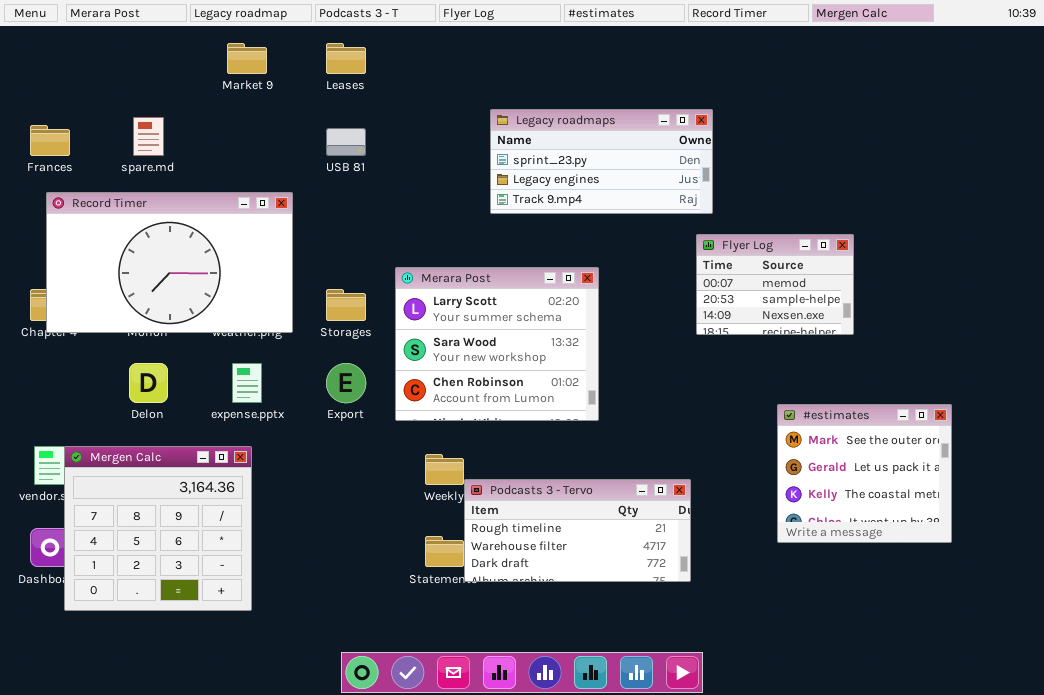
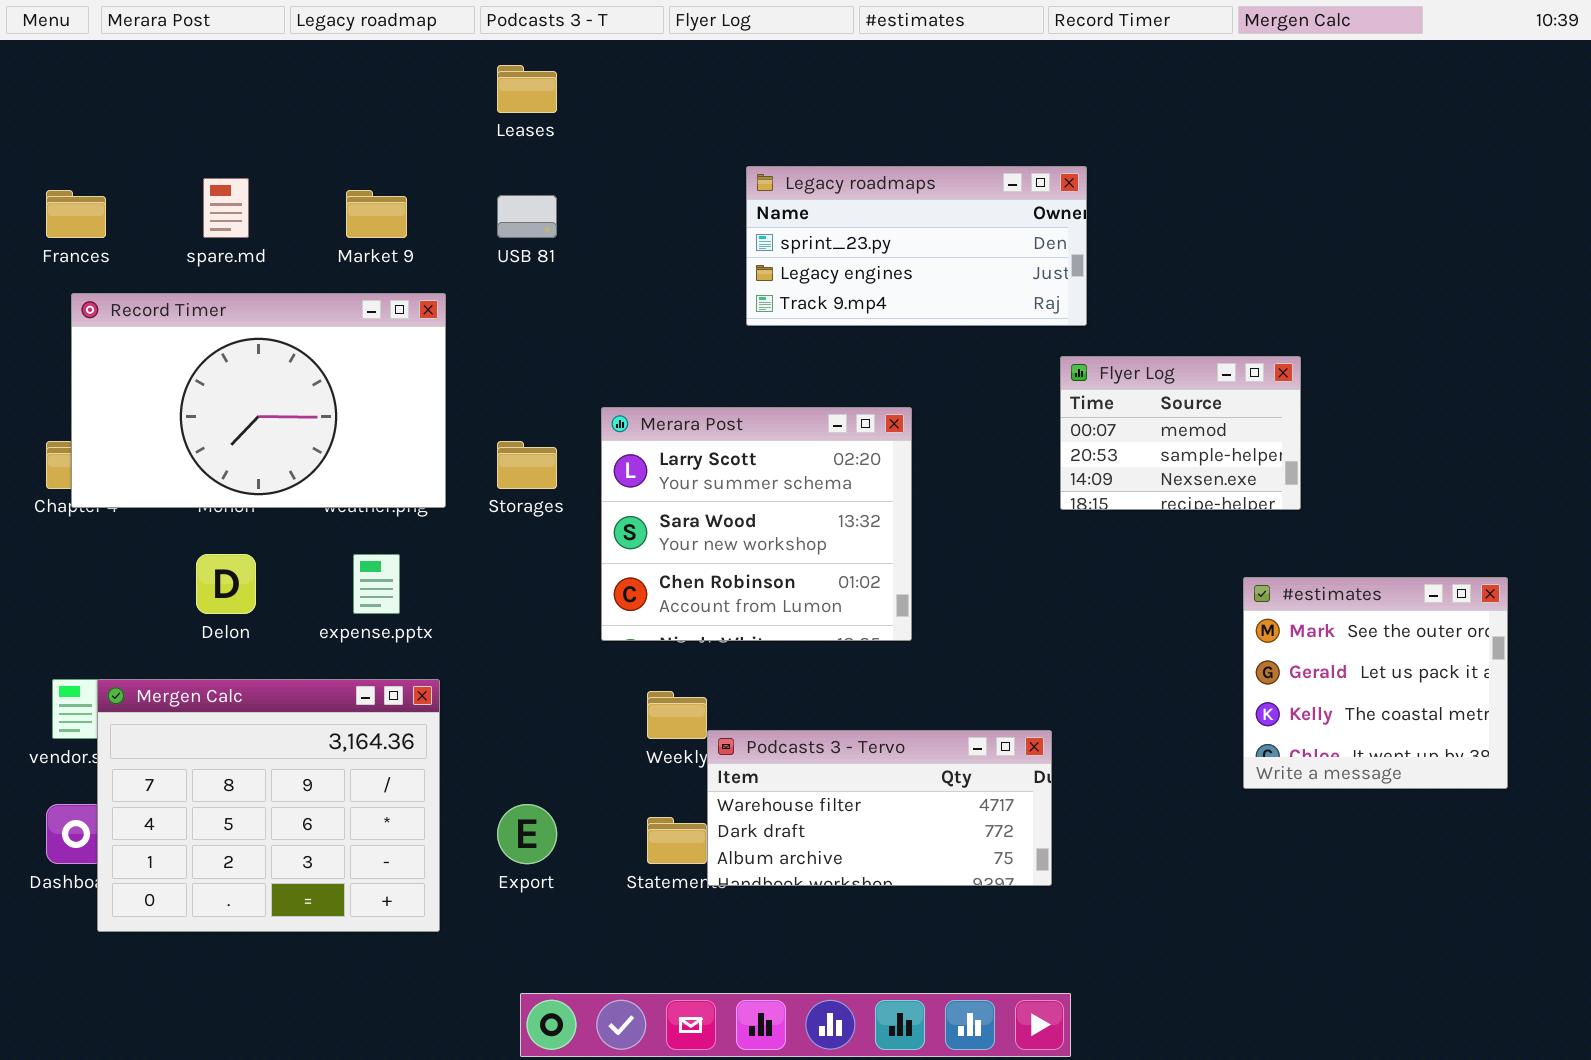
Market 9: [227,43,267,74] -> [346,190,407,238], moved
Export: [326,363,366,403] -> [497,804,557,864], moved
#estimates: [777,404,952,543] -> [1243,577,1508,789], moved
Mergen Calc: [64,446,252,611] -> [97,679,440,932], resized
Podcasts 3 - Tervo: [464,479,691,582] -> [707,730,1052,886], scrolled down 1 row

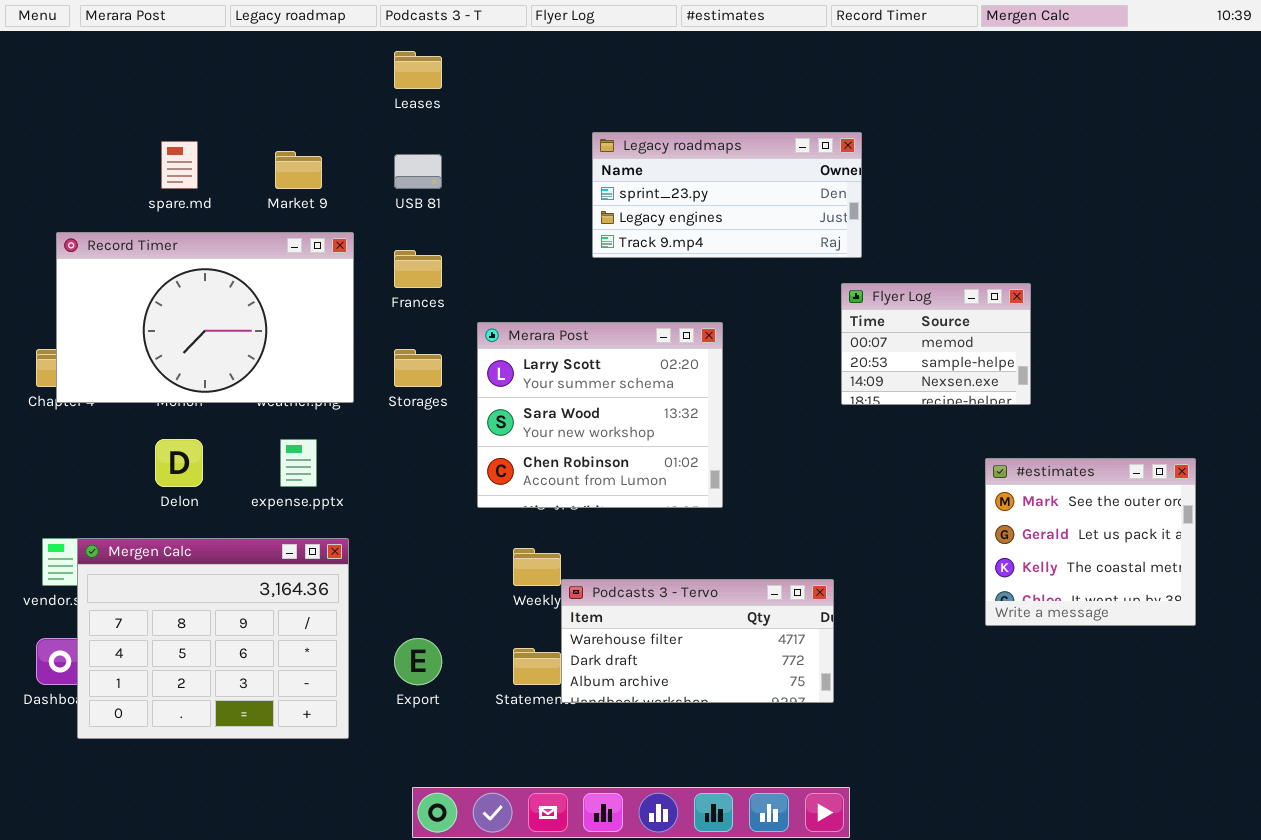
Frances: [46,190,106,238] -> [394,250,442,288], moved

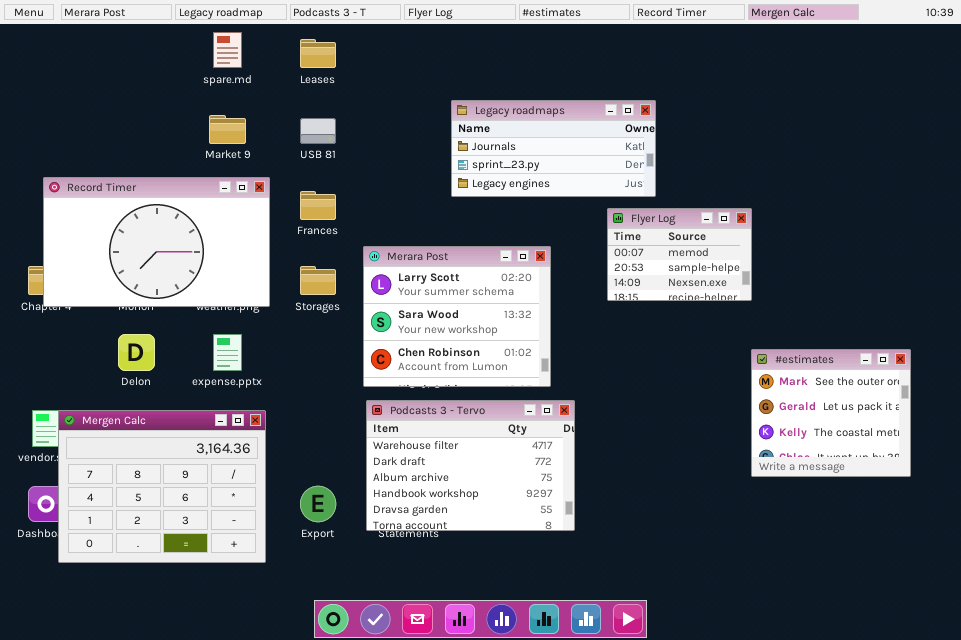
Legacy roadmaps: [592,132,862,258] -> [451,100,656,197], scrolled up 1 row
spare.md: [161,141,198,189] -> [213,32,242,68], moved
Flyer Log: [841,283,1031,405] -> [607,208,752,301], moved
Podcasts 3 - Tervo: [561,579,834,703] -> [366,400,575,531], moved, resized

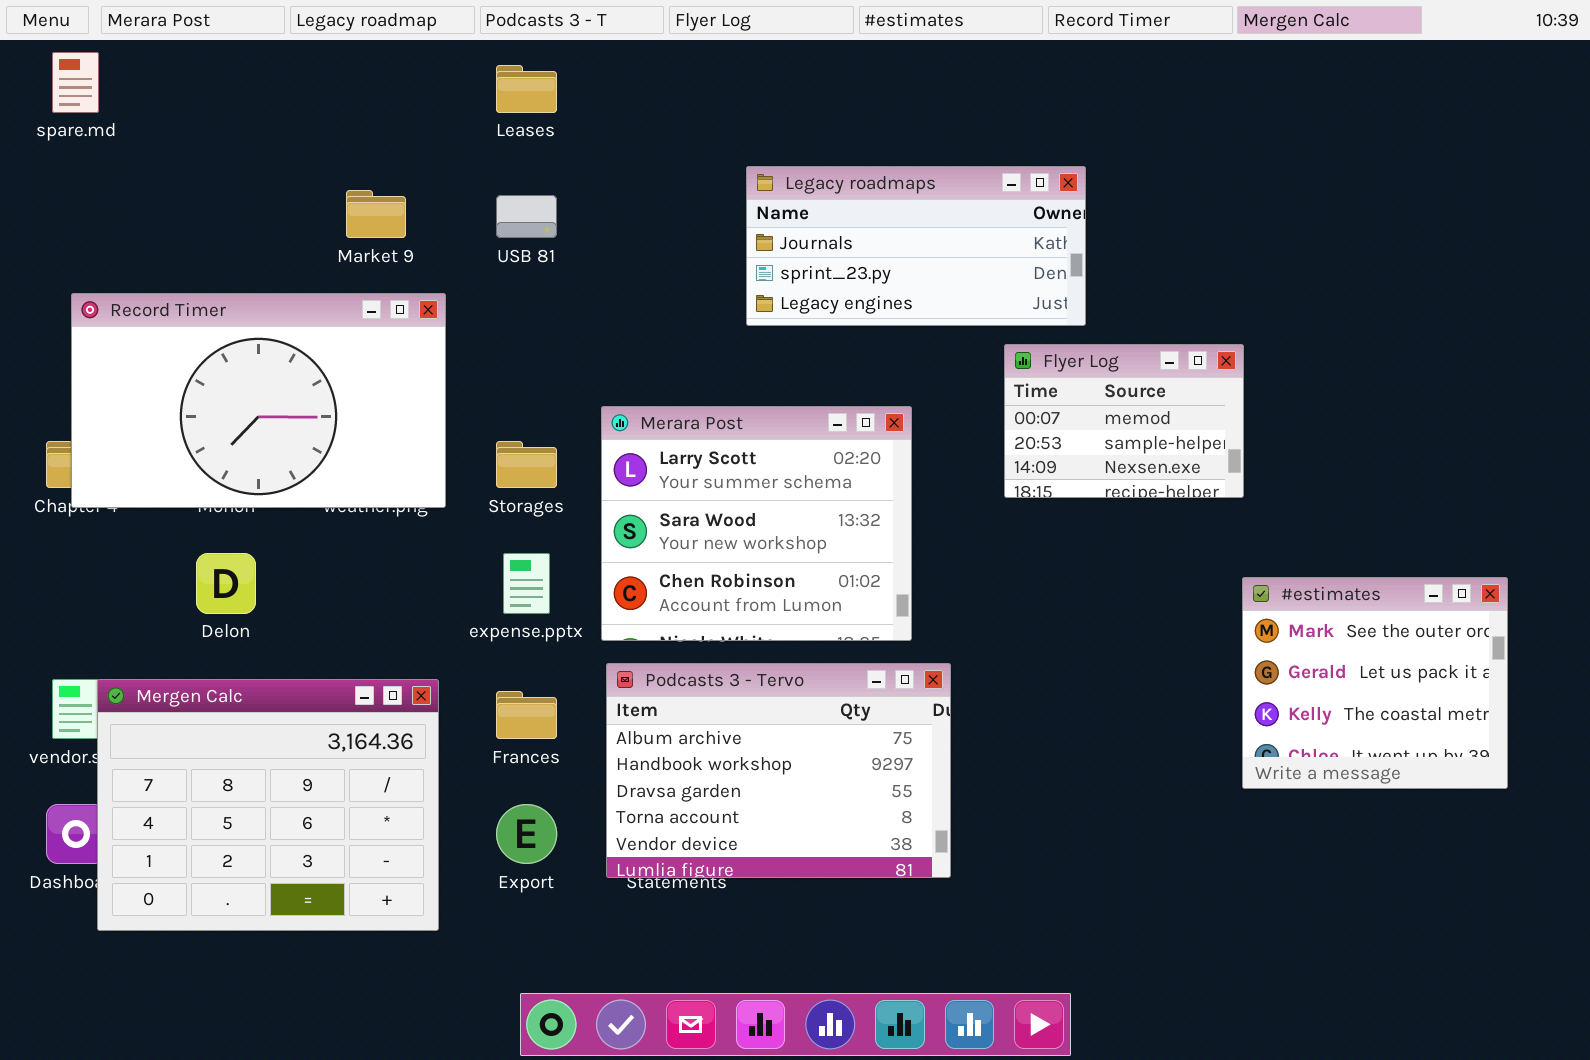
spare.md: [213,32,242,68] -> [52,52,99,113], moved
Frances: [300,191,336,220] -> [496,691,557,739], moved
expense.pptx: [213,334,242,371] -> [503,553,550,614], moved
Podcasts 3 - Tervo: [366,400,575,531] -> [606,663,951,878], scrolled down 2 rows

